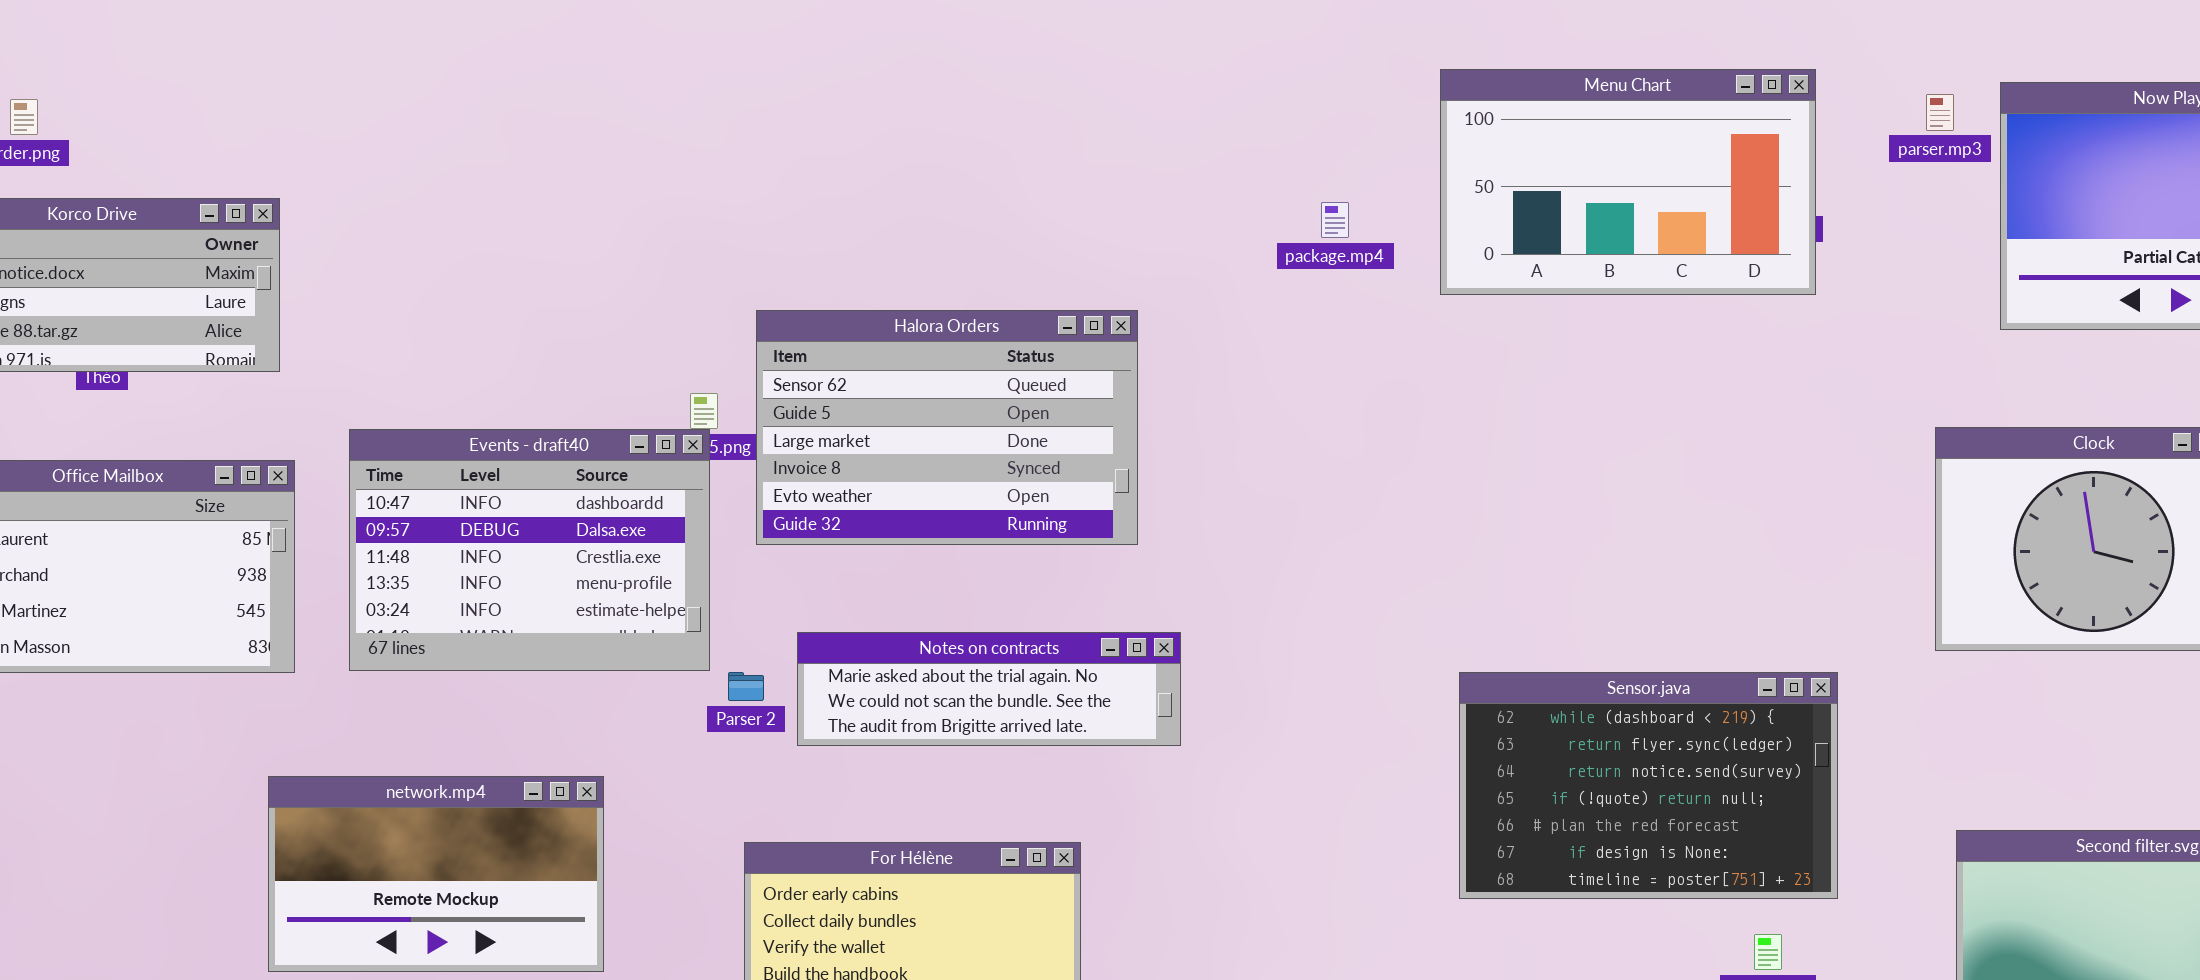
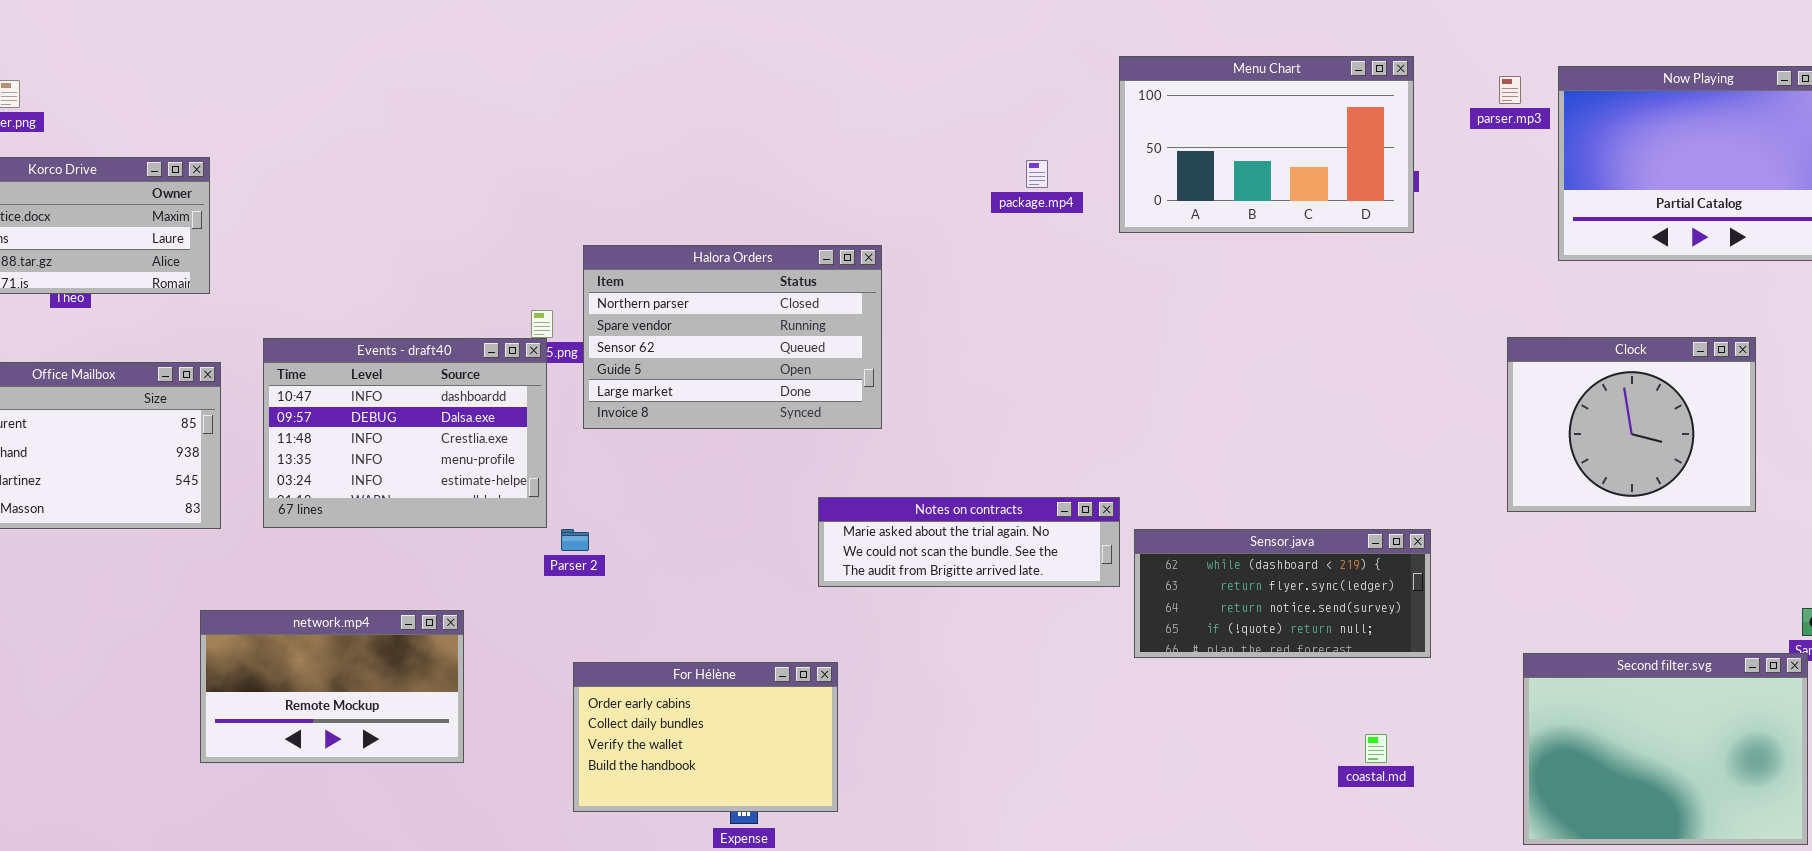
Halora Orders: [756,310,1138,545] -> [583,245,882,429], scrolled up 2 rows
Notes on contracts: [797,632,1181,746] -> [818,497,1120,587], moved
Sensor.java: [1459,672,1838,899] -> [1134,529,1431,658], resized

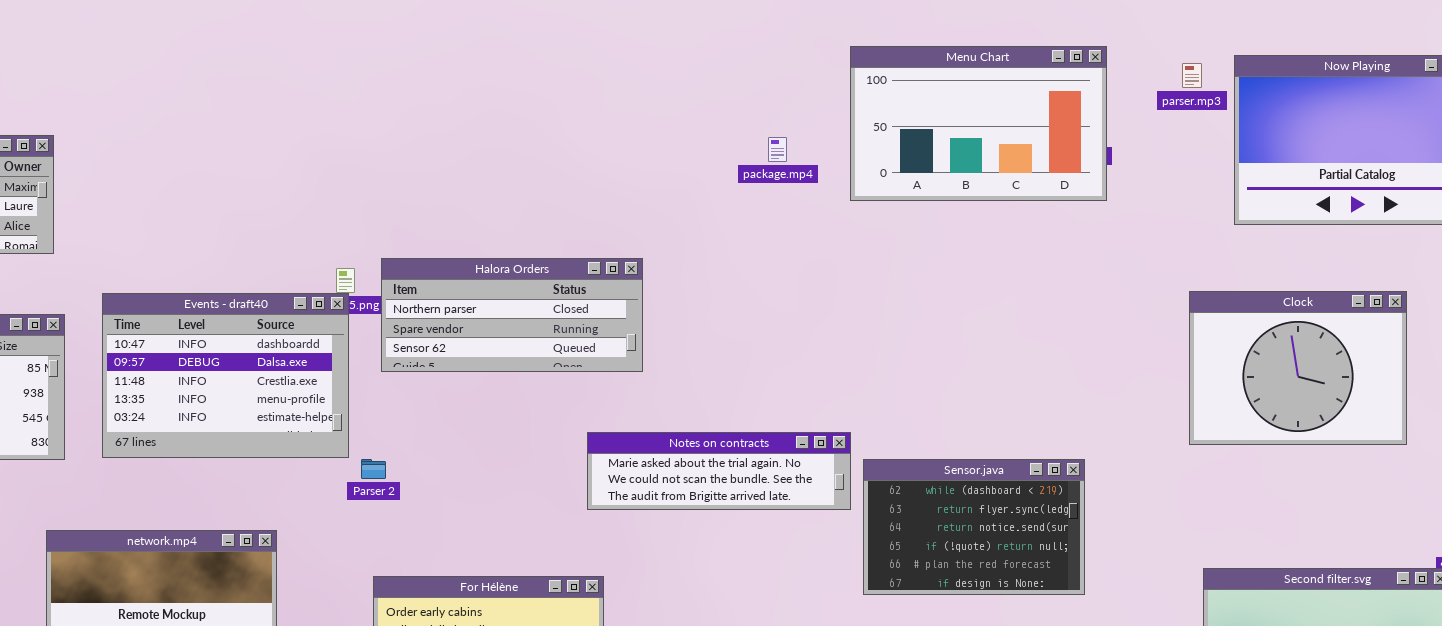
Halora Orders: [583,245,882,429] -> [381,258,643,372], resized
Sensor.java: [1134,529,1431,658] -> [863,459,1085,595], resized

